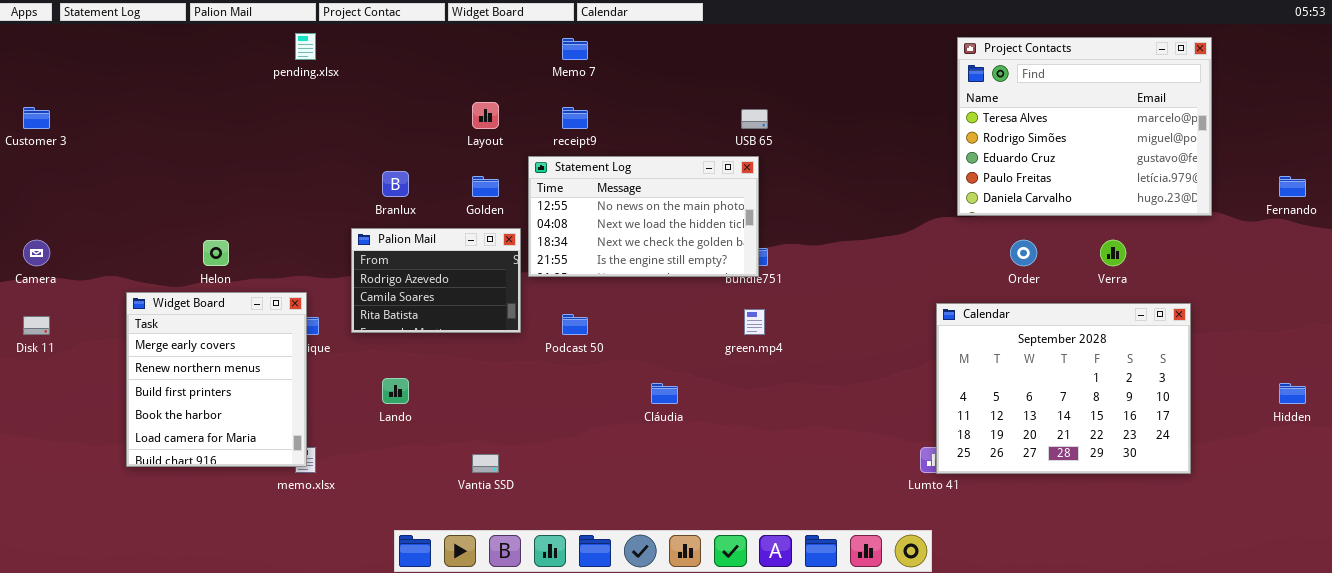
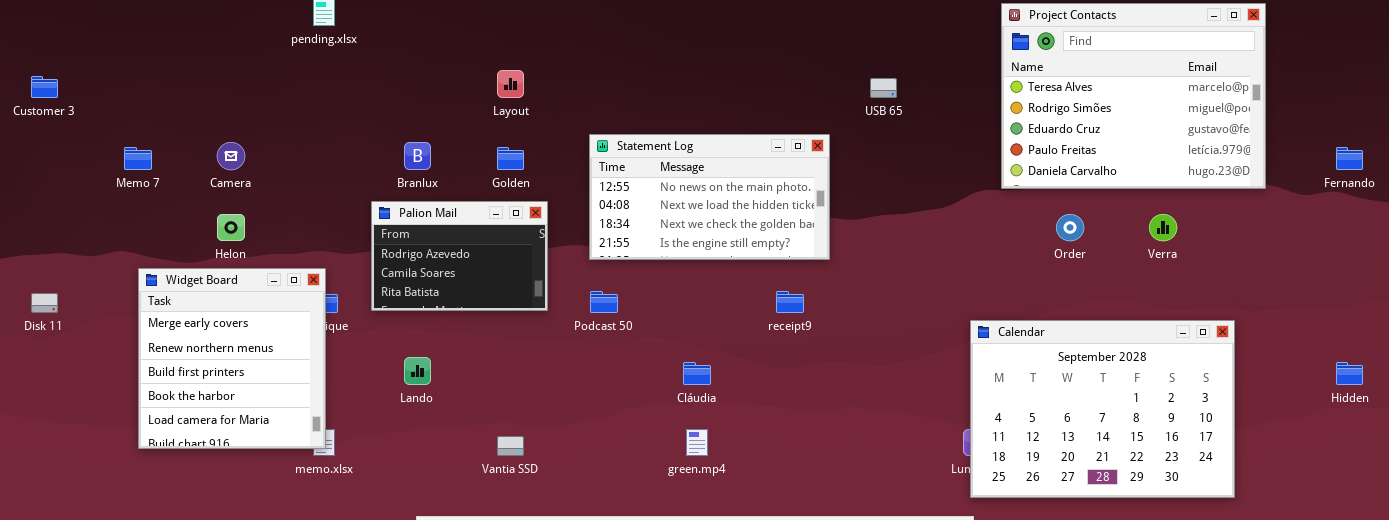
Memo 7: [562,38,588,60] -> [124,147,152,170], moved
receipt9: [562,107,588,129] -> [776,291,804,313], moved
USB 65: [741,109,768,129] -> [870,78,897,98], moved
Statement Log: [528,156,759,277] -> [589,134,830,260], moved
Camera: [23,240,50,266] -> [217,142,245,170], moved
Calendar: [936,303,1191,474] -> [970,320,1235,498], moved
green.mp4: [744,309,765,335] -> [686,429,708,456], moved

